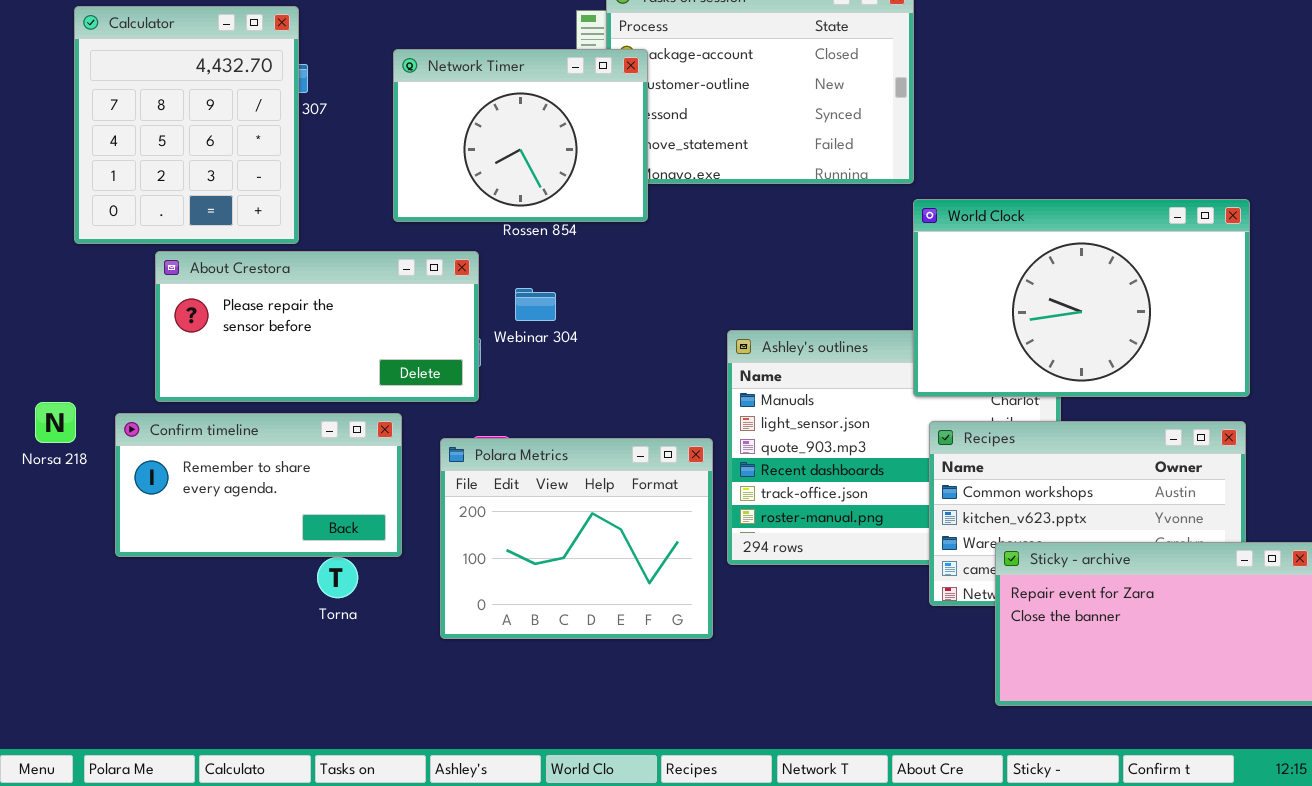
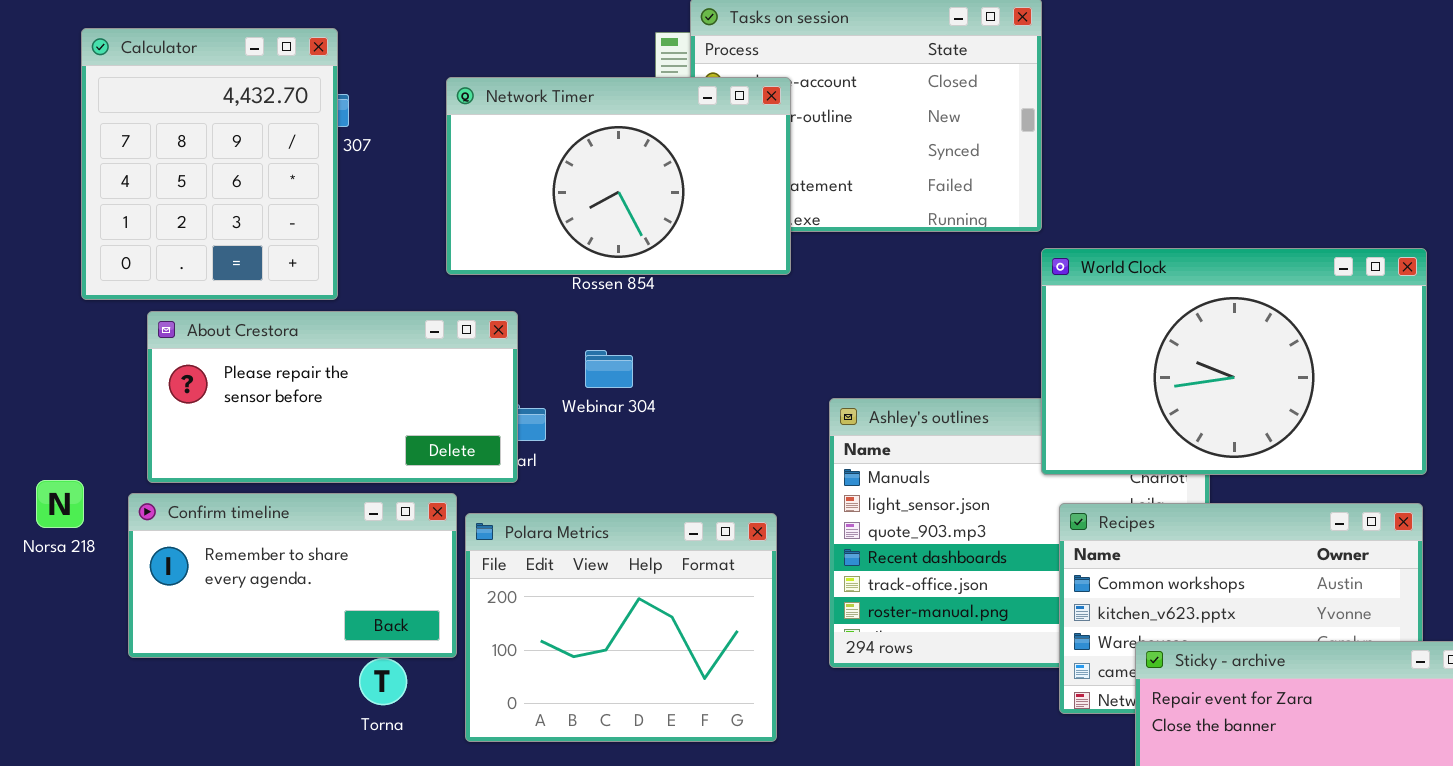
Network Timer: [393,49,648,222] -> [446,77,791,275], resized
About Crestora: [155,251,479,402] -> [147,311,518,483], moved
Polara Metrics: [440,438,713,639] -> [465,513,777,742], moved

